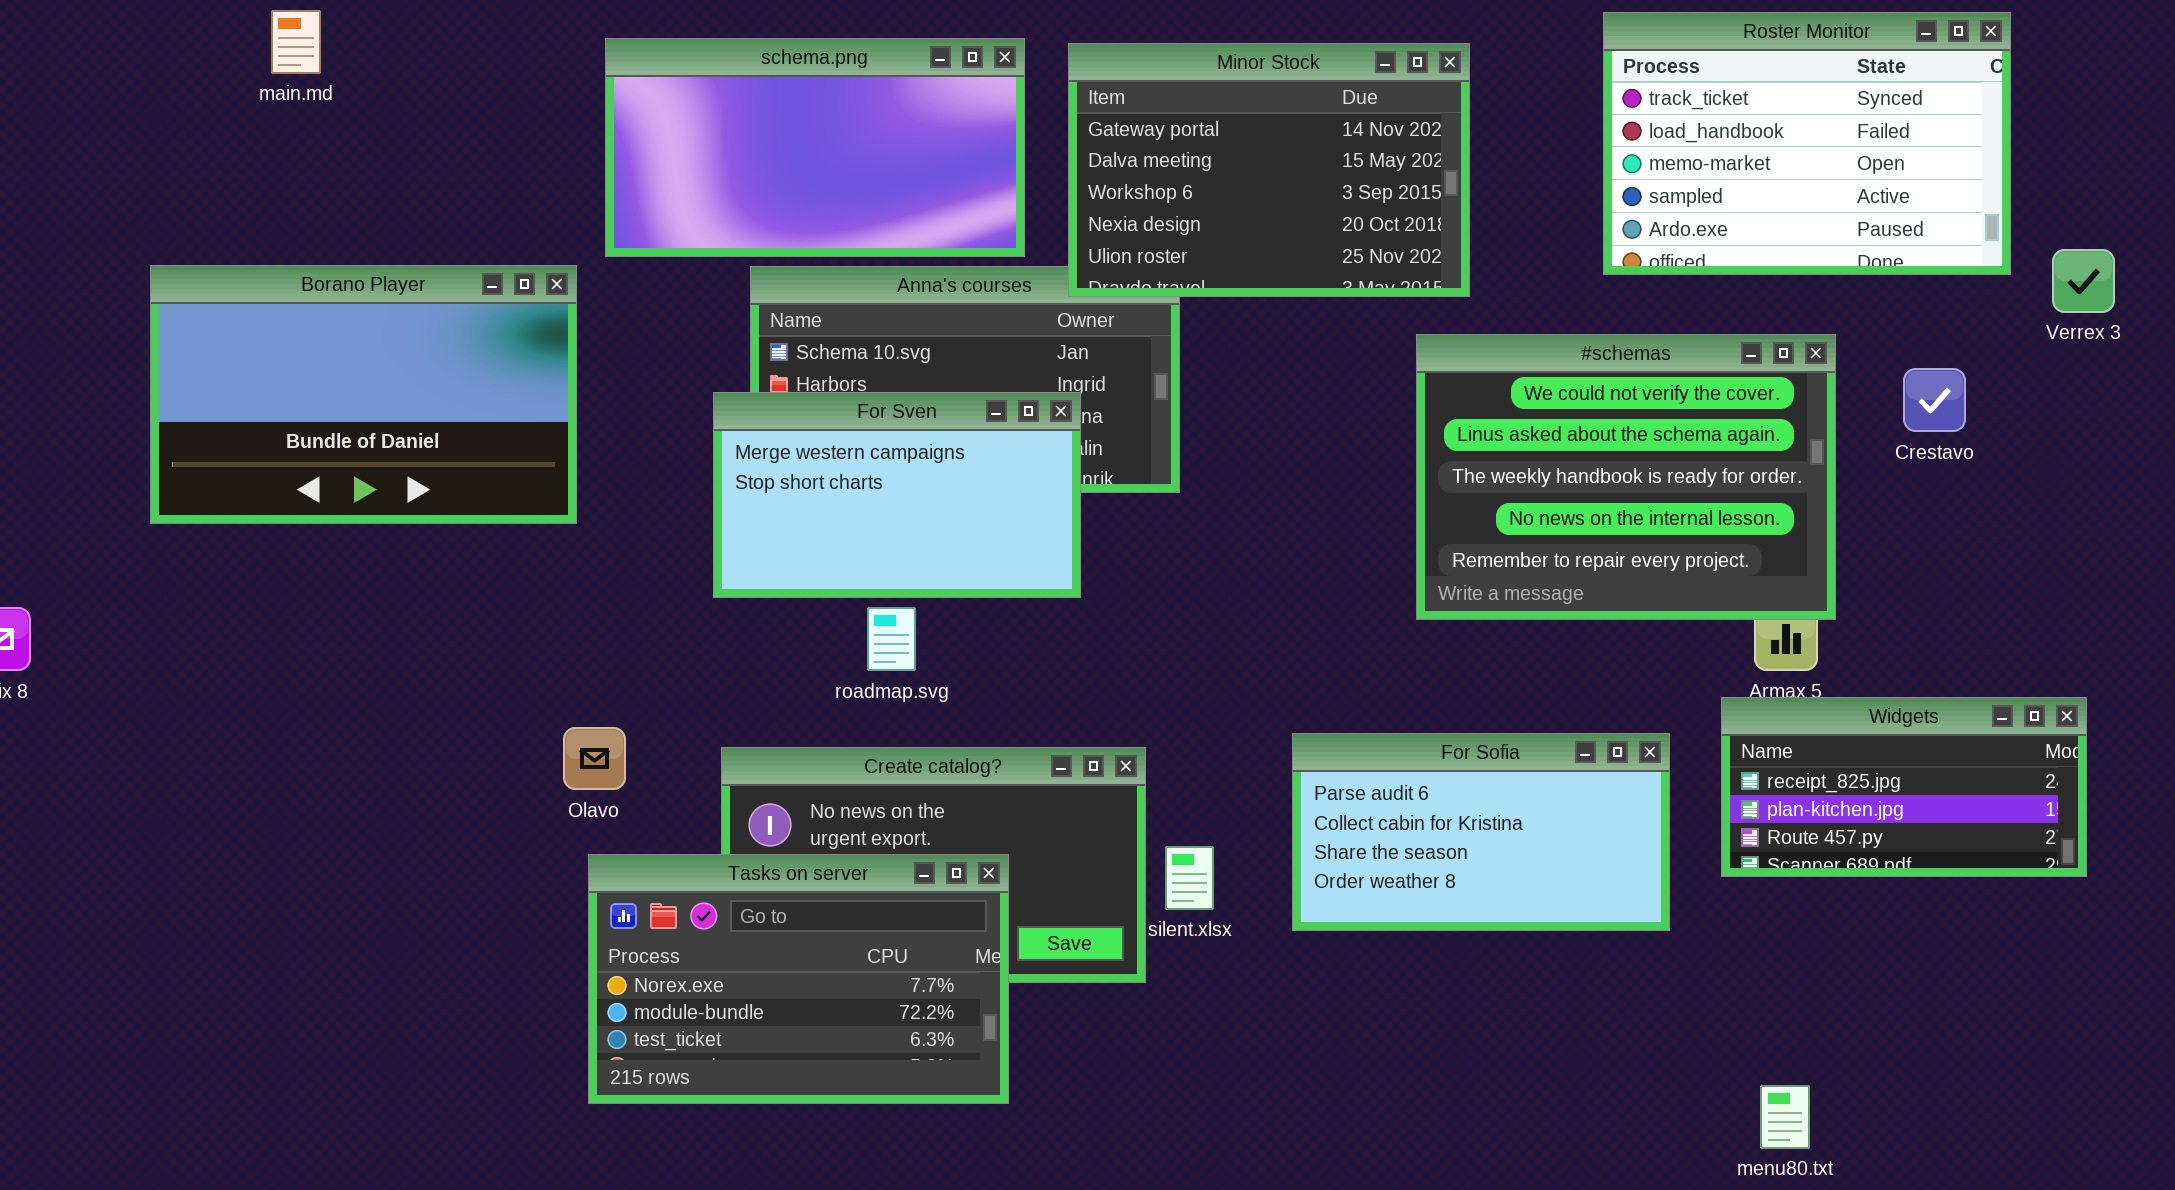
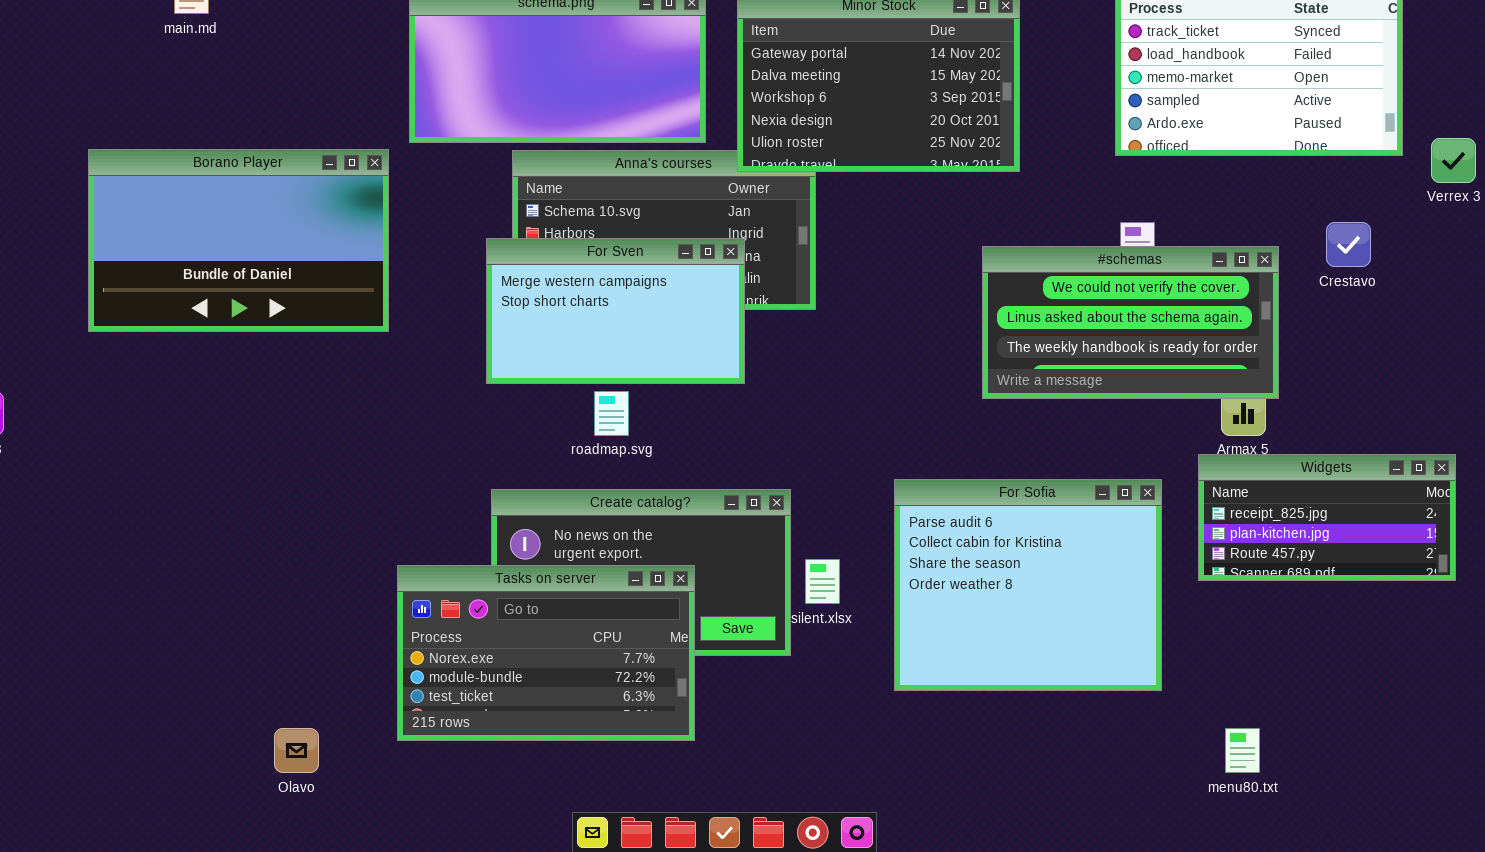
#schemas: [1416,334,1836,620] -> [982,246,1279,399], resized
Olavo: [563,727,626,790] -> [274,728,319,773], moved
For Sofia: [1292,733,1670,931] -> [894,479,1162,691], resized

